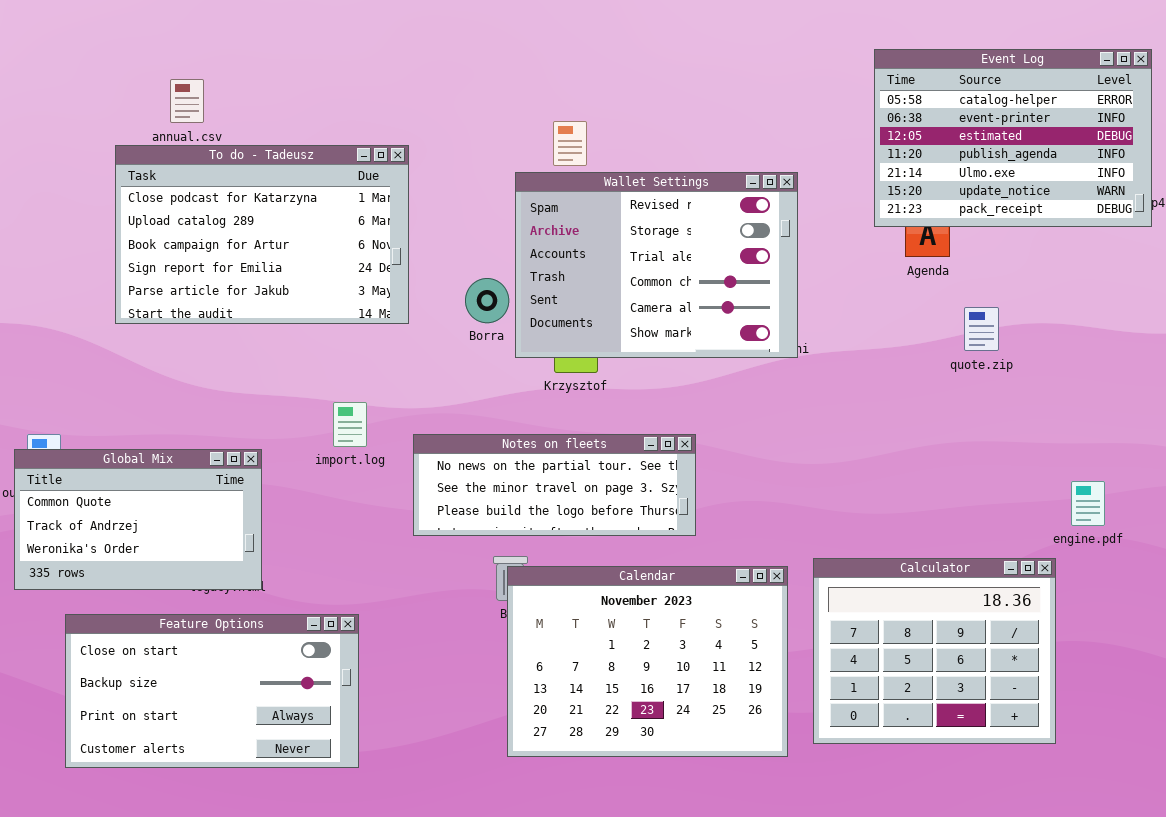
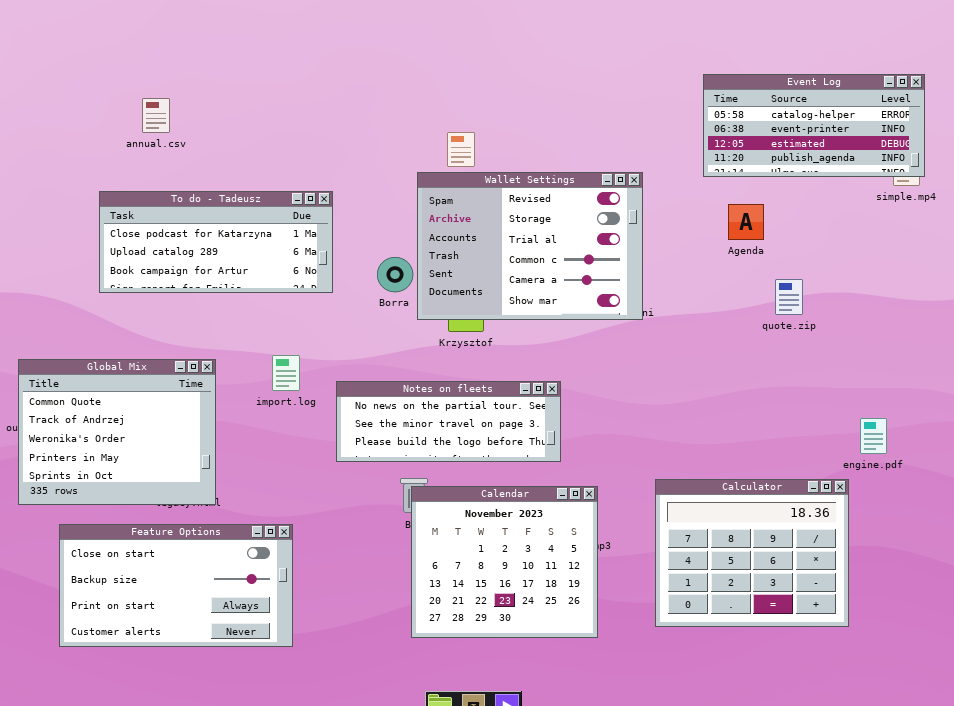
Event Log: [874,49,1152,227] -> [703,74,925,177], resized
To do - Tadeusz: [115,145,409,324] -> [99,191,333,293], resized
Global Mix: [14,449,262,590] -> [18,359,216,505], resized
Calendar: [507,566,788,757] -> [411,486,598,638], resized

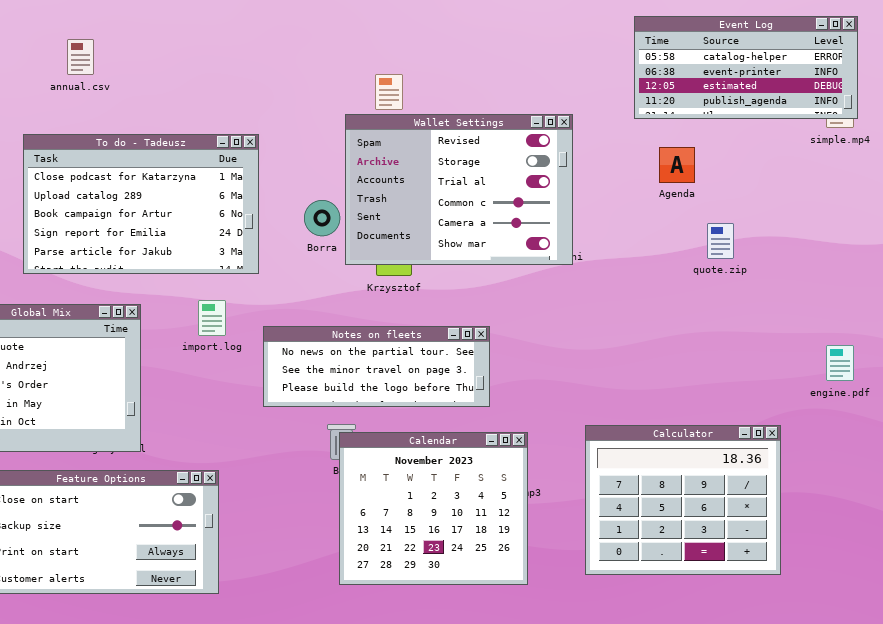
To do - Tadeusz: [99,191,333,293] -> [23,134,259,274], resized
engine.pdf: [860,418,887,454] -> [826,345,854,381], moved

